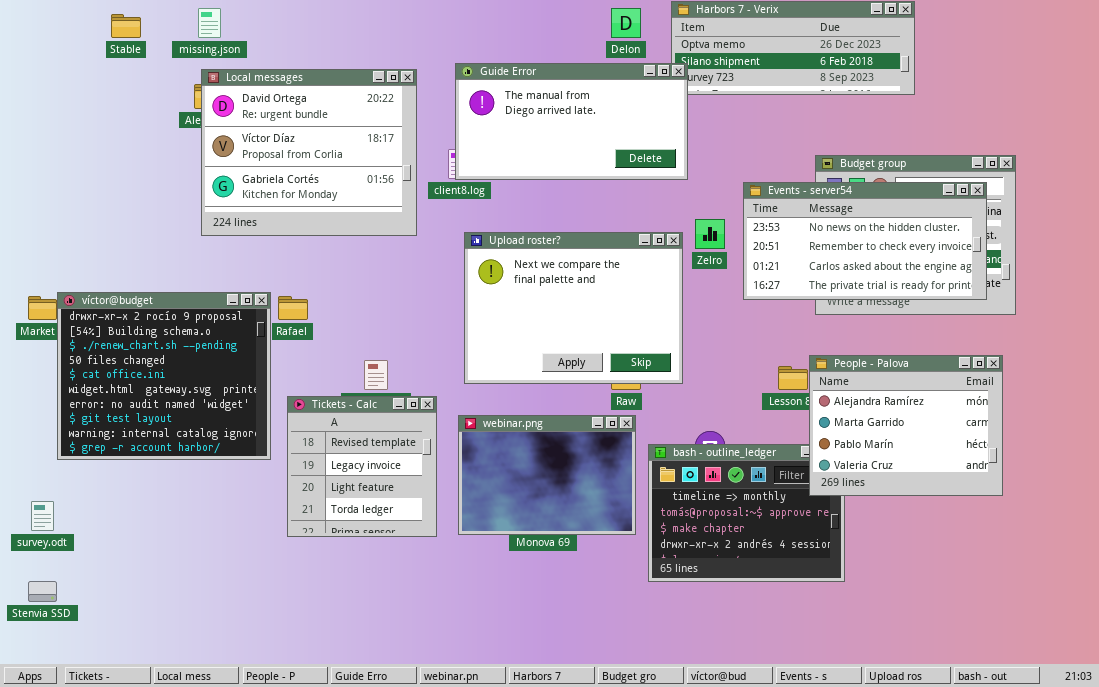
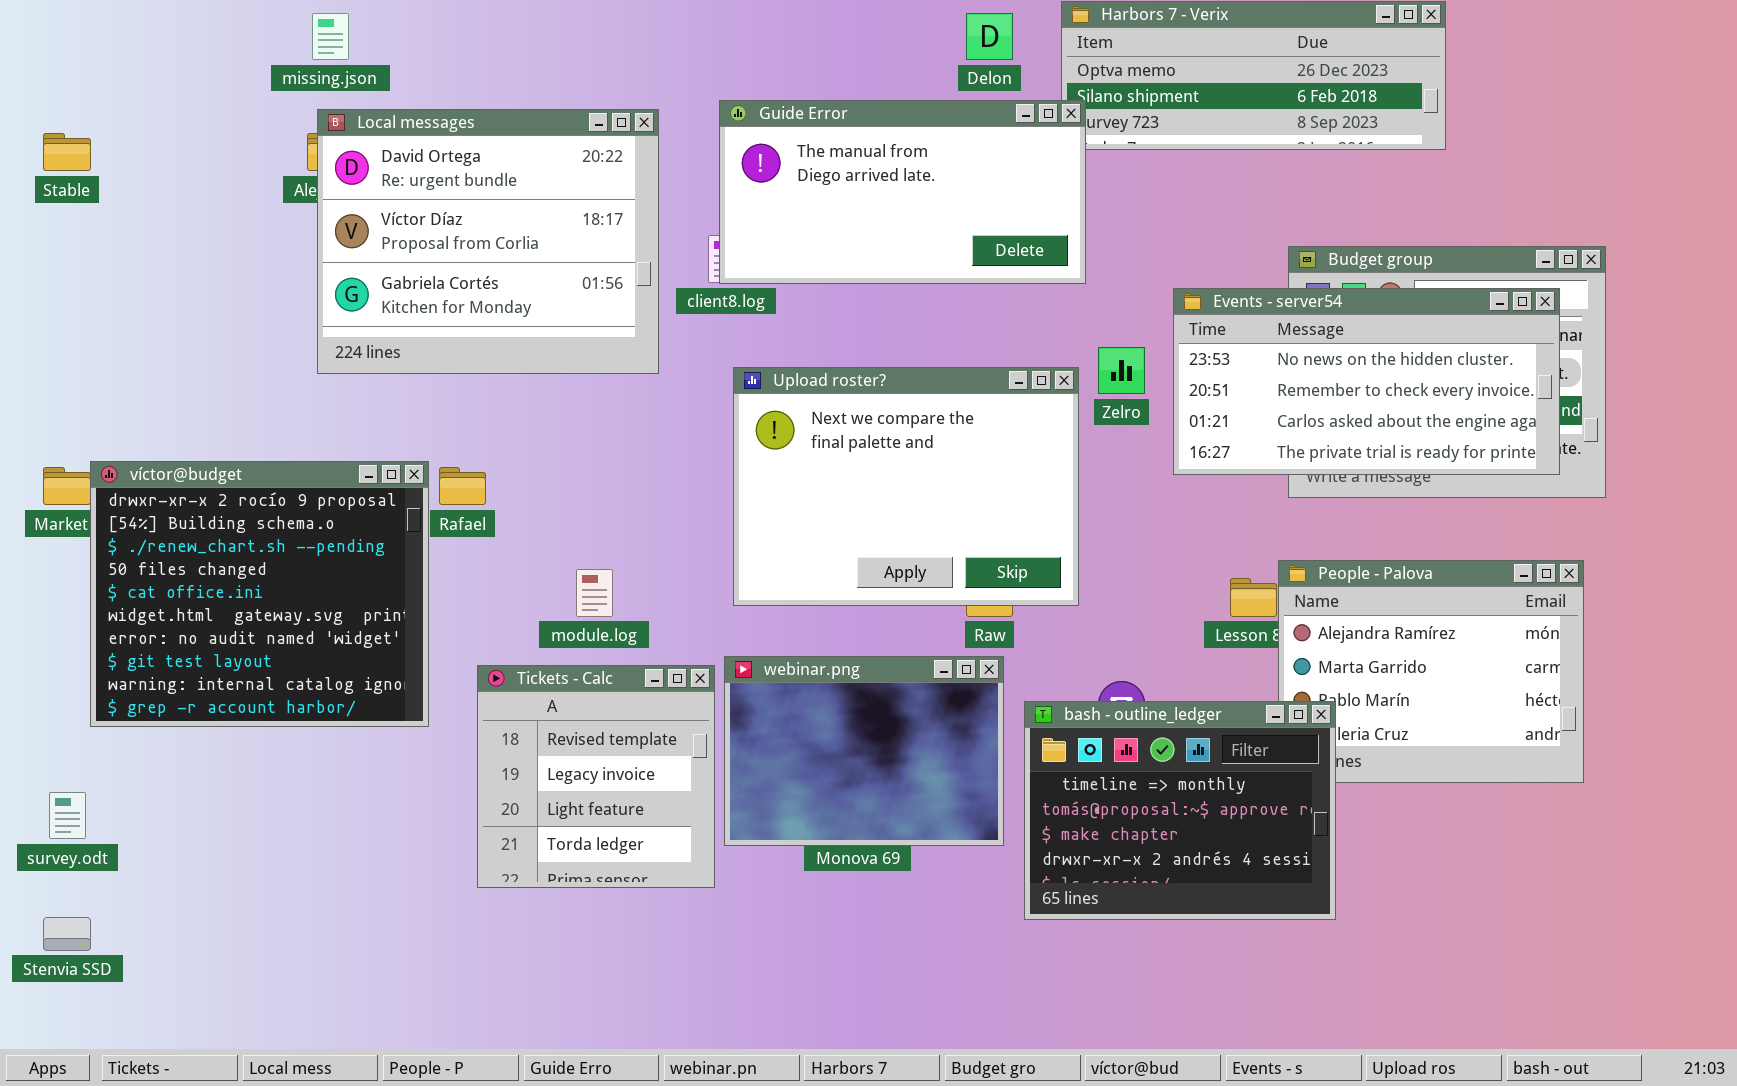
Stable: [111,14,141,38] -> [43,133,91,171], moved
Tickets - Calc: [287,396,437,537] -> [477,665,715,888], moved
bash - outline_ledger: [648,444,845,582] -> [1024,701,1336,920], raised

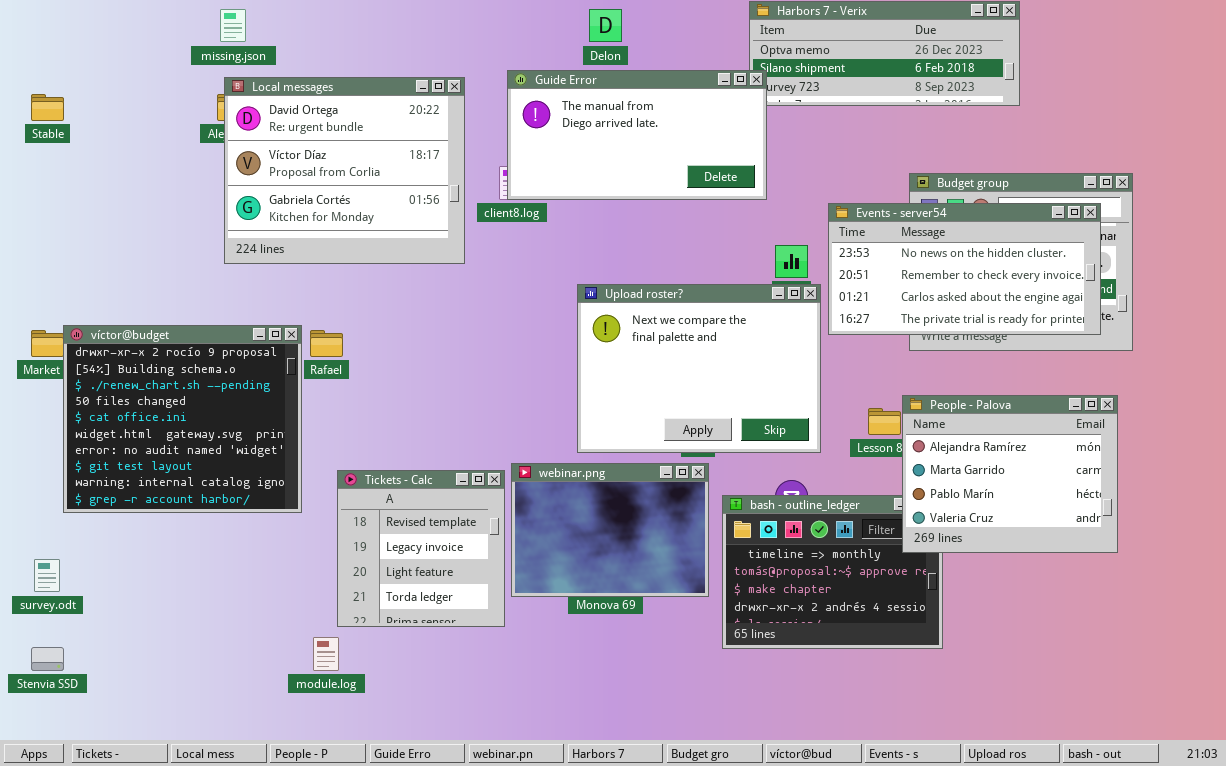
Delon: [966,13,1013,60] -> [589,9,622,42], moved
Upload roster?: [733,367,1079,606] -> [577,284,821,453], moved
People - Palova: [1278,560,1584,783] -> [902,395,1118,553], raised
module.log: [576,569,613,617] -> [313,637,339,671], moved

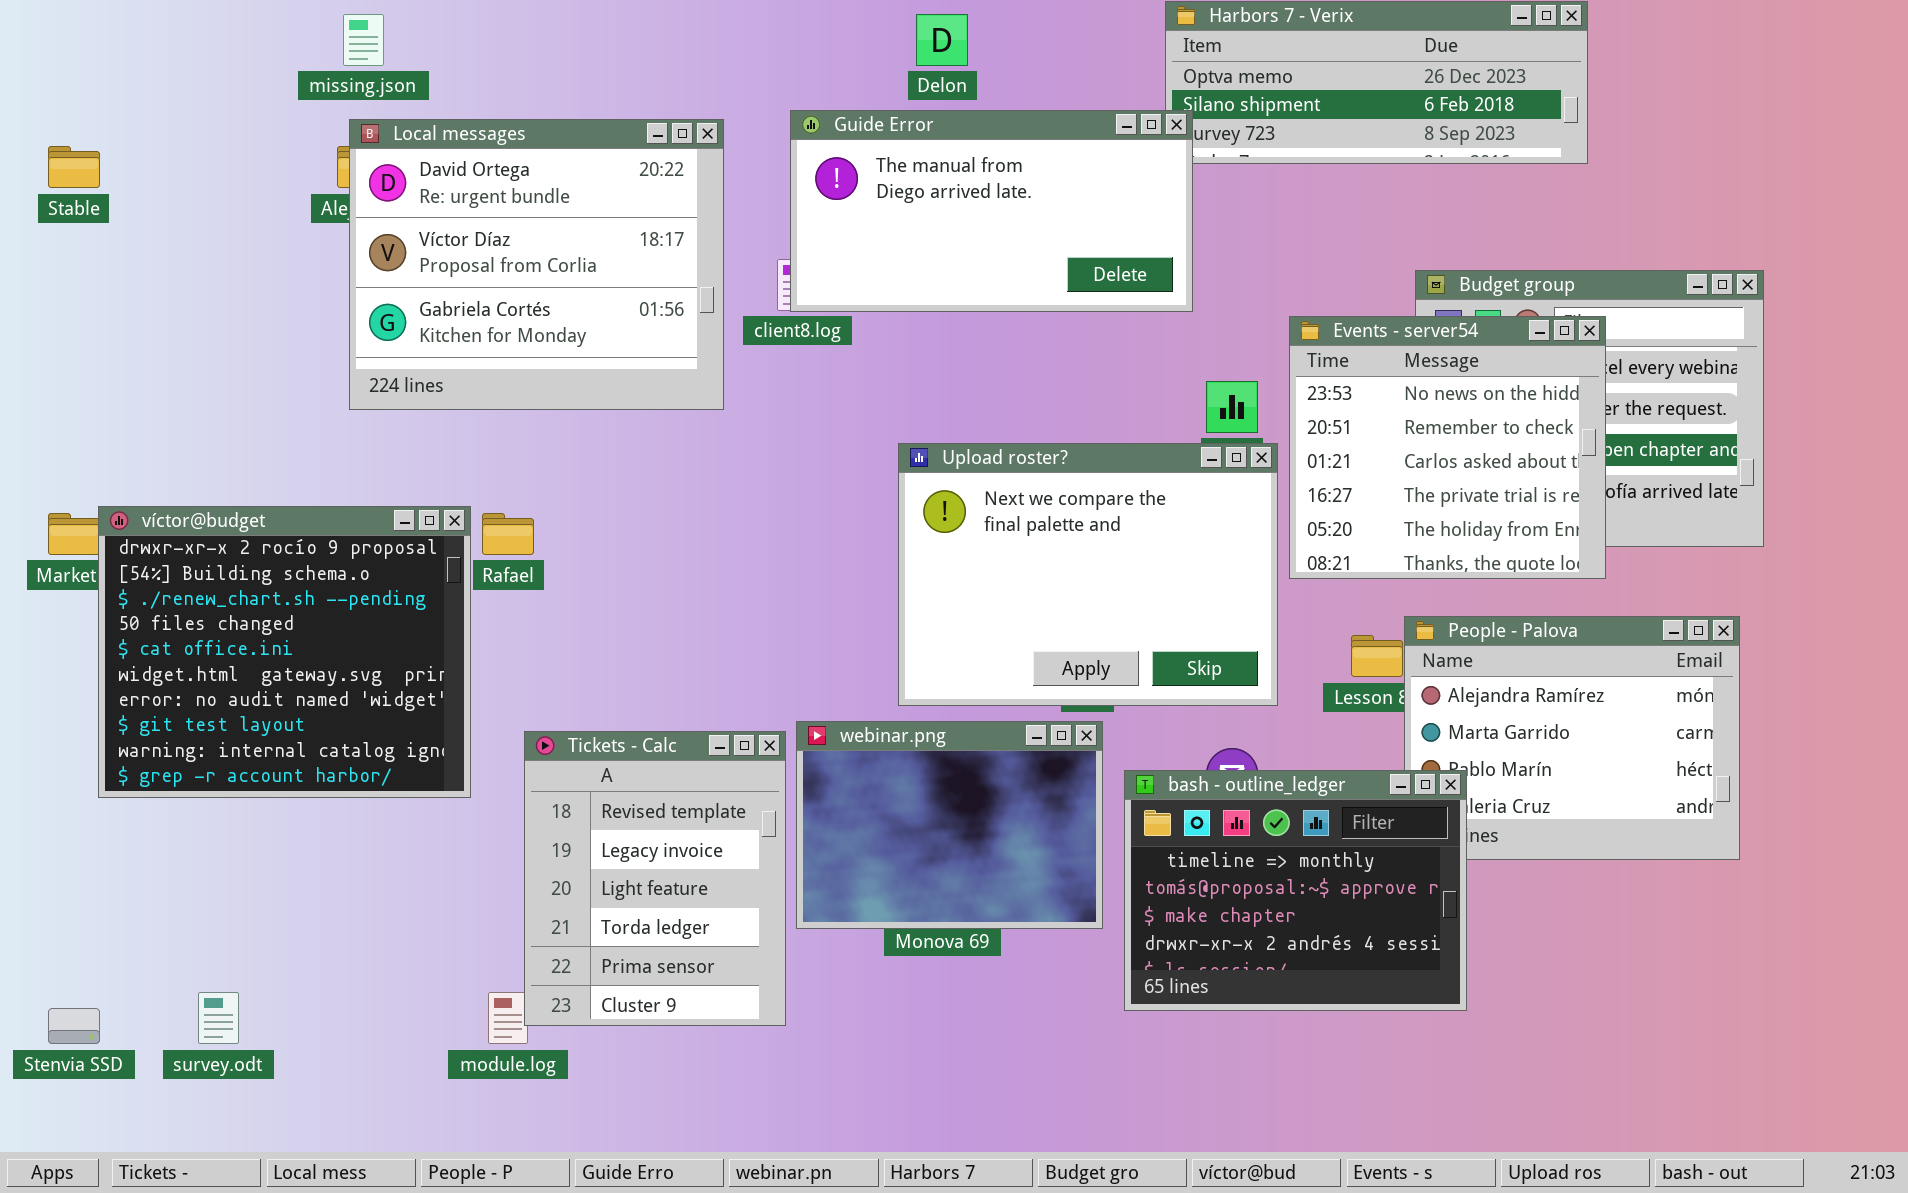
Events - server54: [828,203,1101,335] -> [1289,316,1606,579], resized
Tickets - Calc: [337,470,505,627] -> [524,731,786,1026], resized
bash - outline_ledger: [722,495,943,649] -> [1124,770,1467,1011], raised
survey.odt: [34,559,60,592] -> [198,992,239,1044], moved

